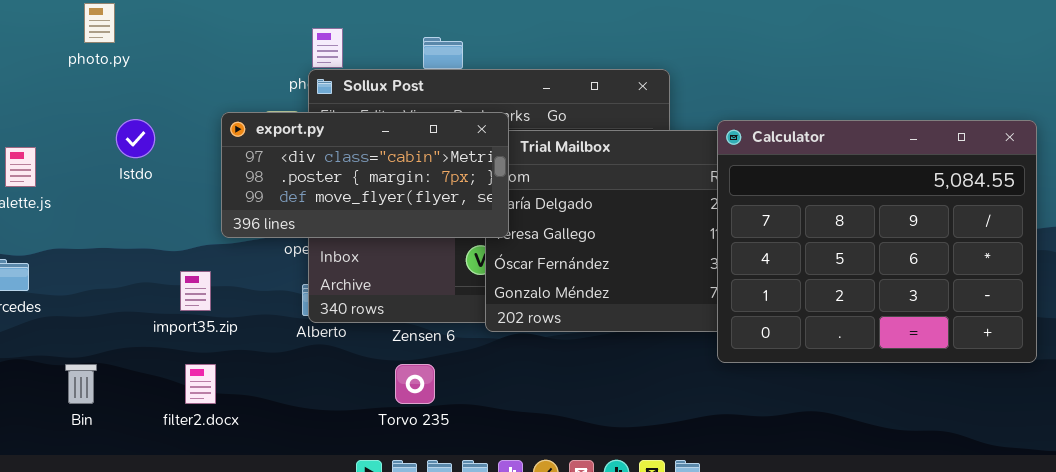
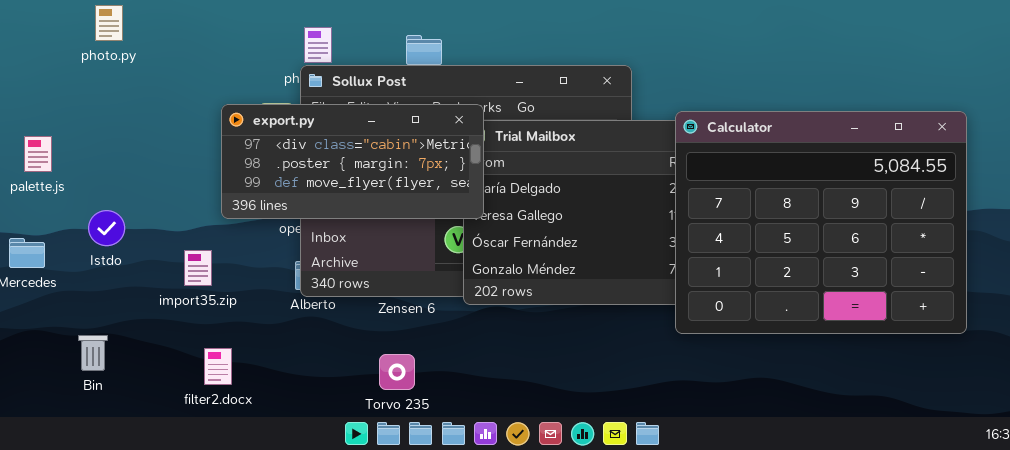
Istdo: [116,119,155,158] -> [88,210,125,246], moved
filter2.docx: [185,364,216,404] -> [204,348,232,385], moved
Torvo 235: [395,364,435,404] -> [379,354,415,390], moved

